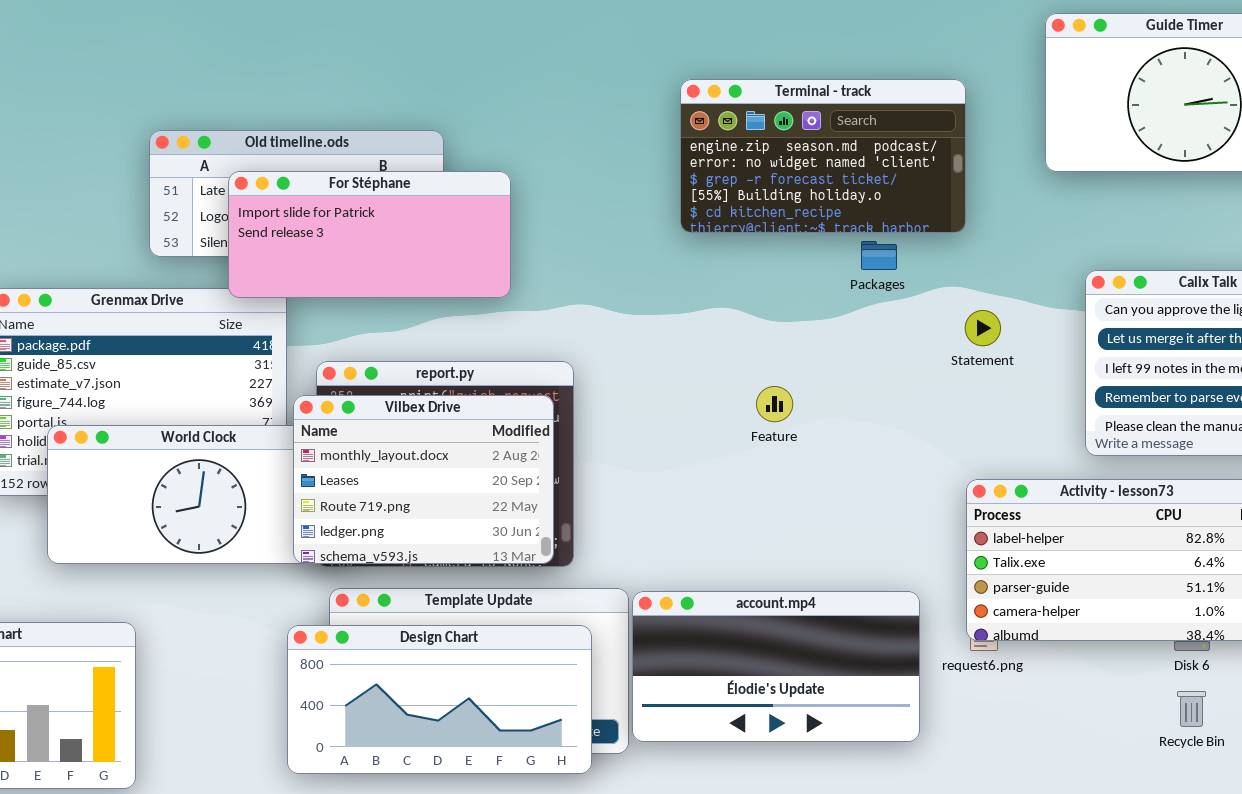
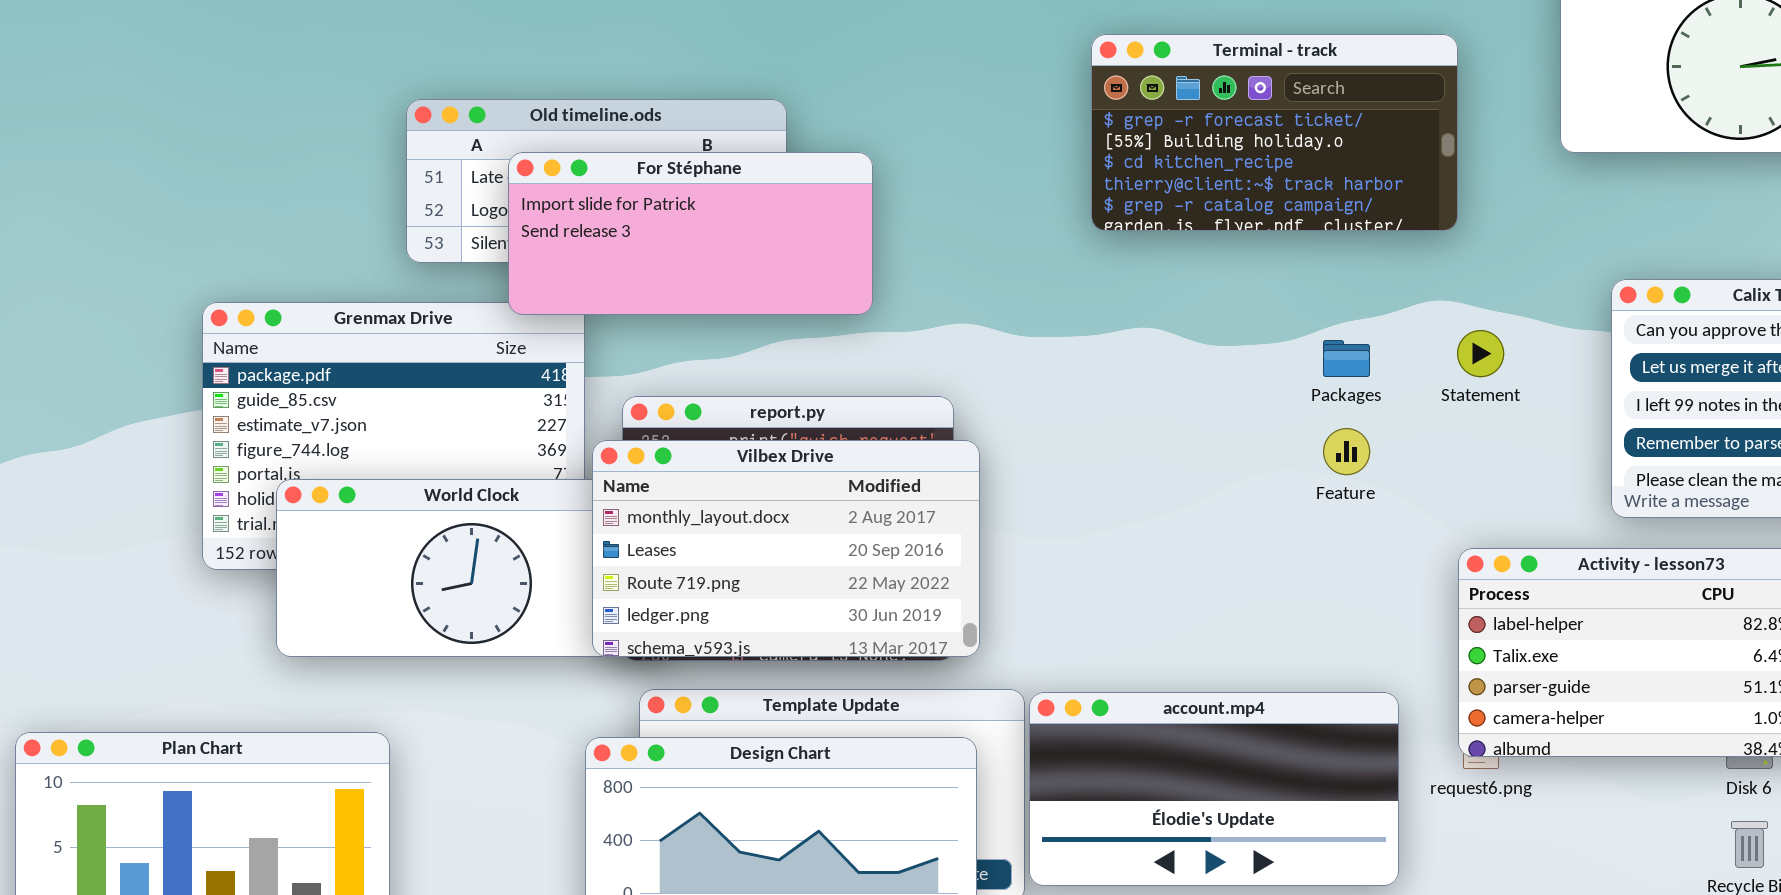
Terminal - track: [680,79,966,233] -> [1091,34,1458,231], scrolled down 2 rows
Packages: [861,241,897,270] -> [1323,340,1370,377], moved
Feature: [756,386,793,422] -> [1323,428,1370,475], moved
Vilbex Drive: [293,395,554,564] -> [592,440,980,657], resized

